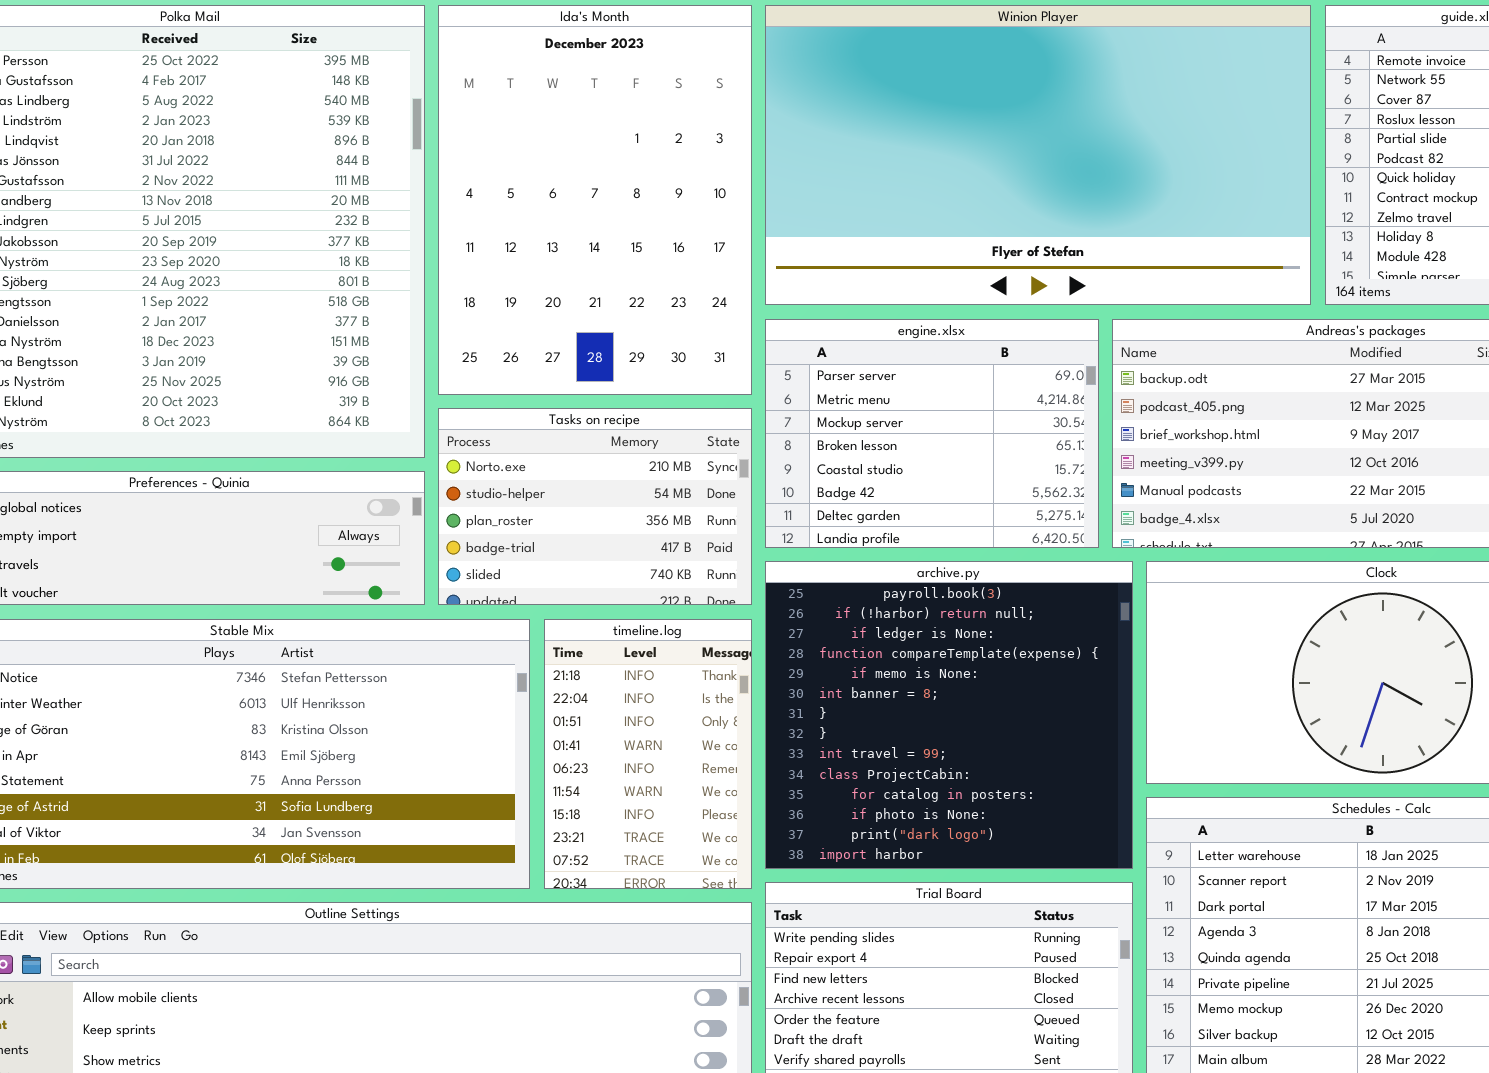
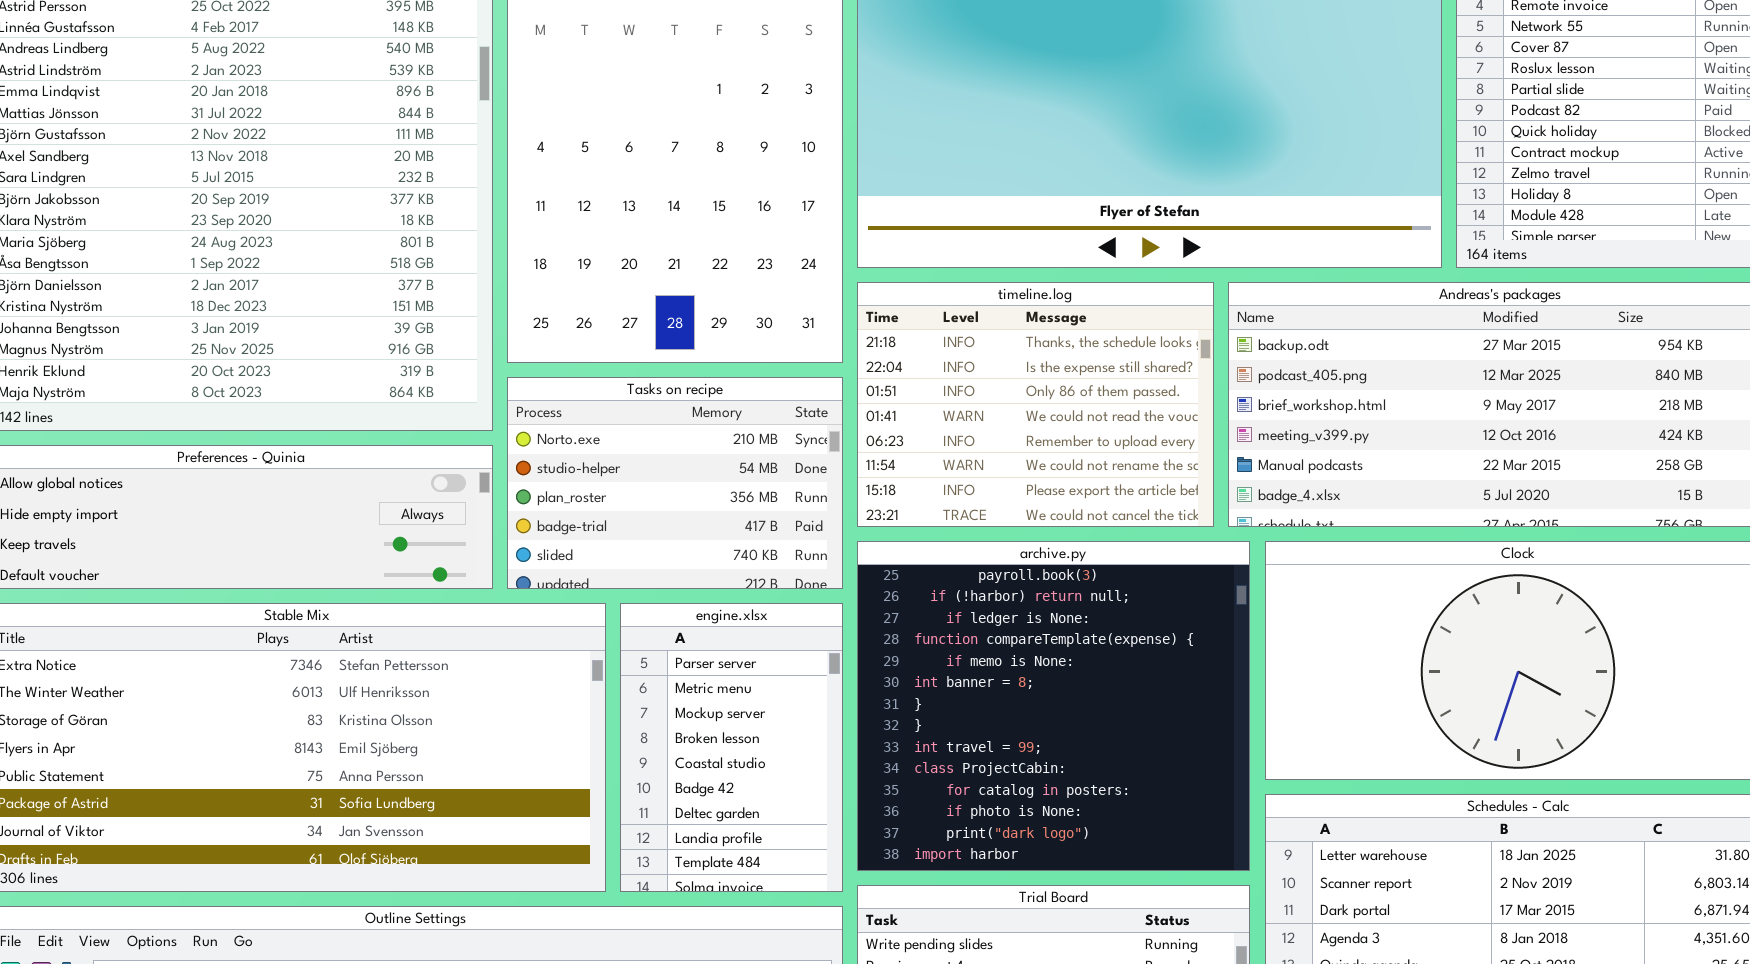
engine.xlsx: [765,319,1099,548] -> [620,603,843,892], moved, resized
timeline.log: [544,619,752,889] -> [857,282,1214,527], moved, resized

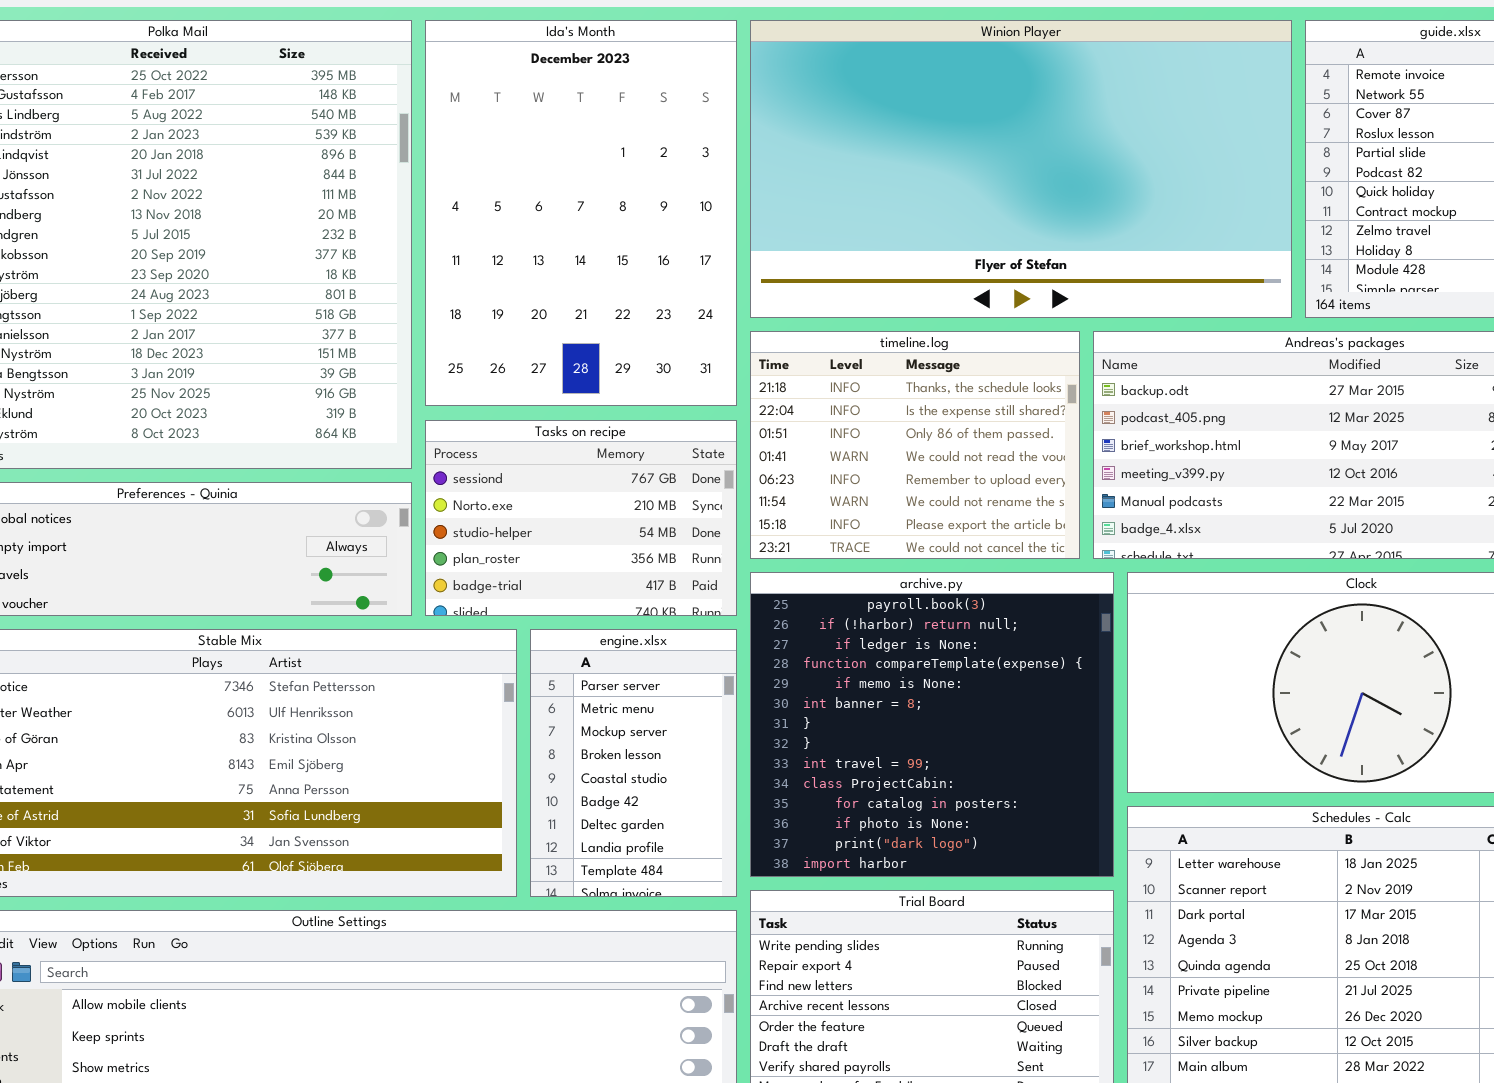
Tasks on recipe: [507,377,843,589] -> [425,420,737,616], scrolled up 1 row

